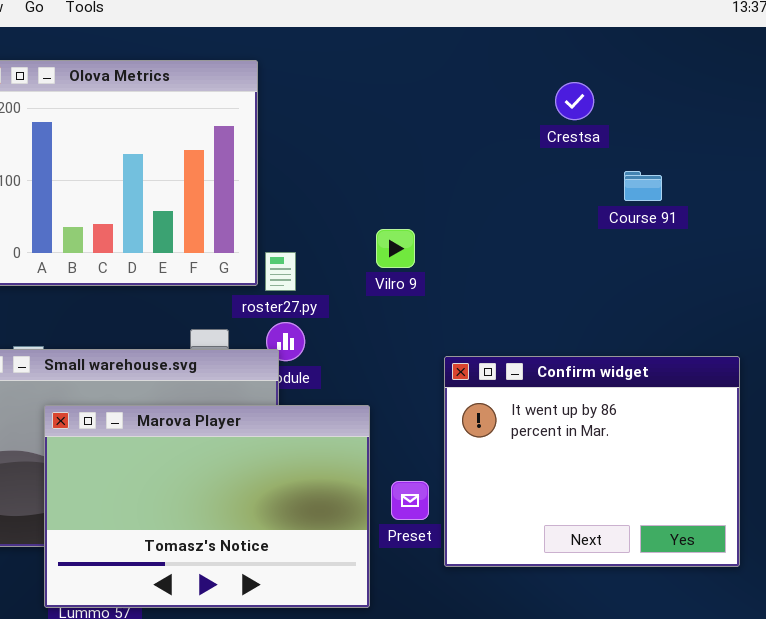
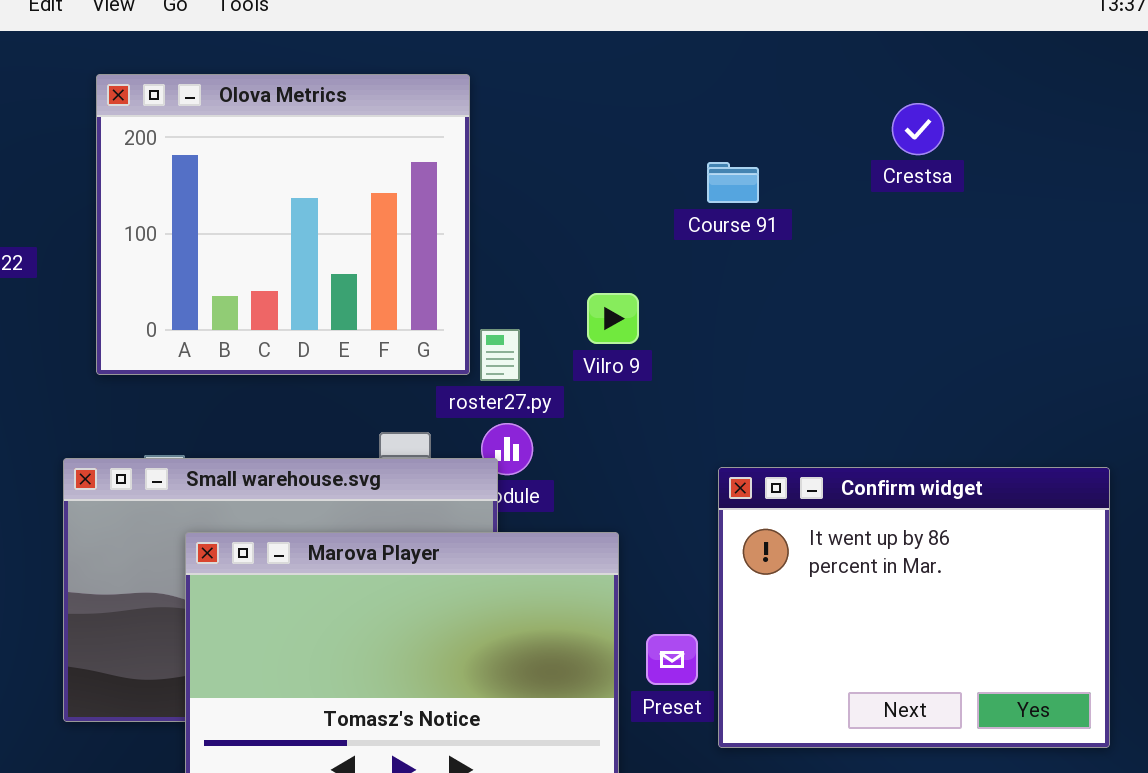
Crestsa: [555,82,594,120] -> [892,103,944,155], moved
Course 91: [624,171,662,201] -> [707,162,759,203], moved
Vilro 9: [376,229,415,268] -> [587,293,639,344], moved

